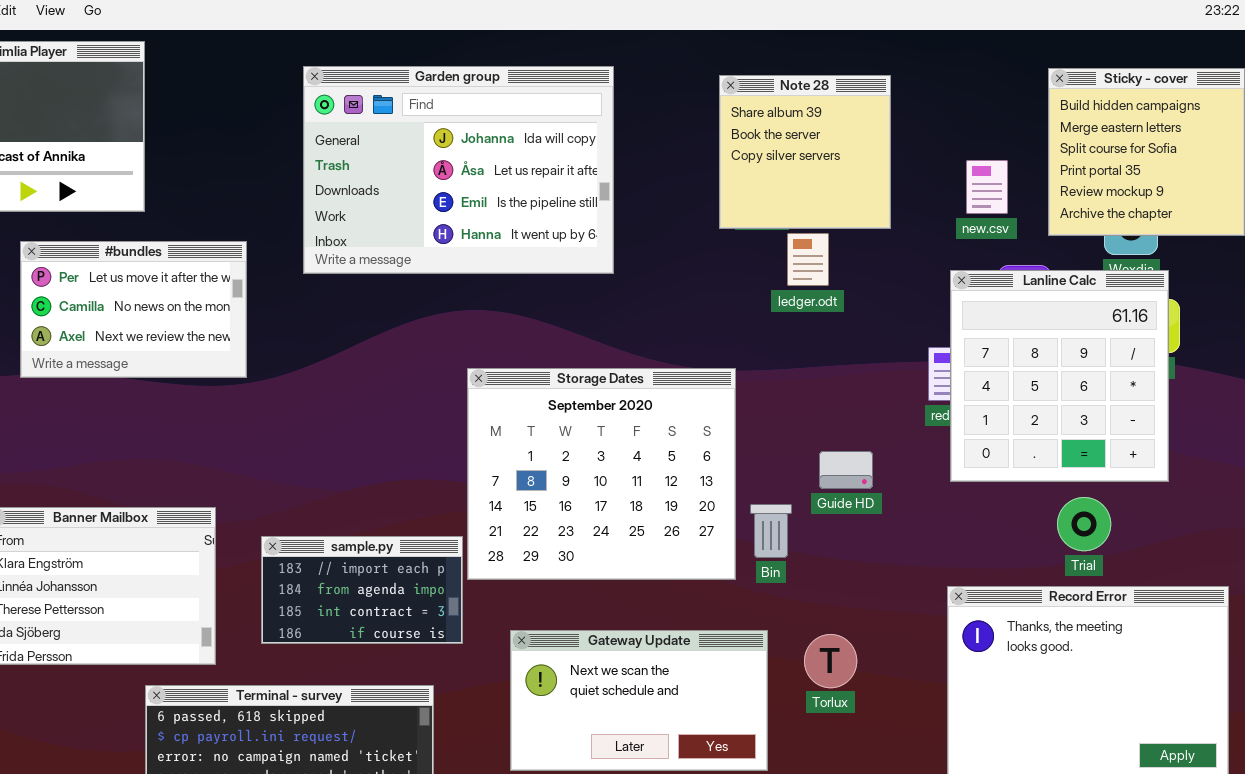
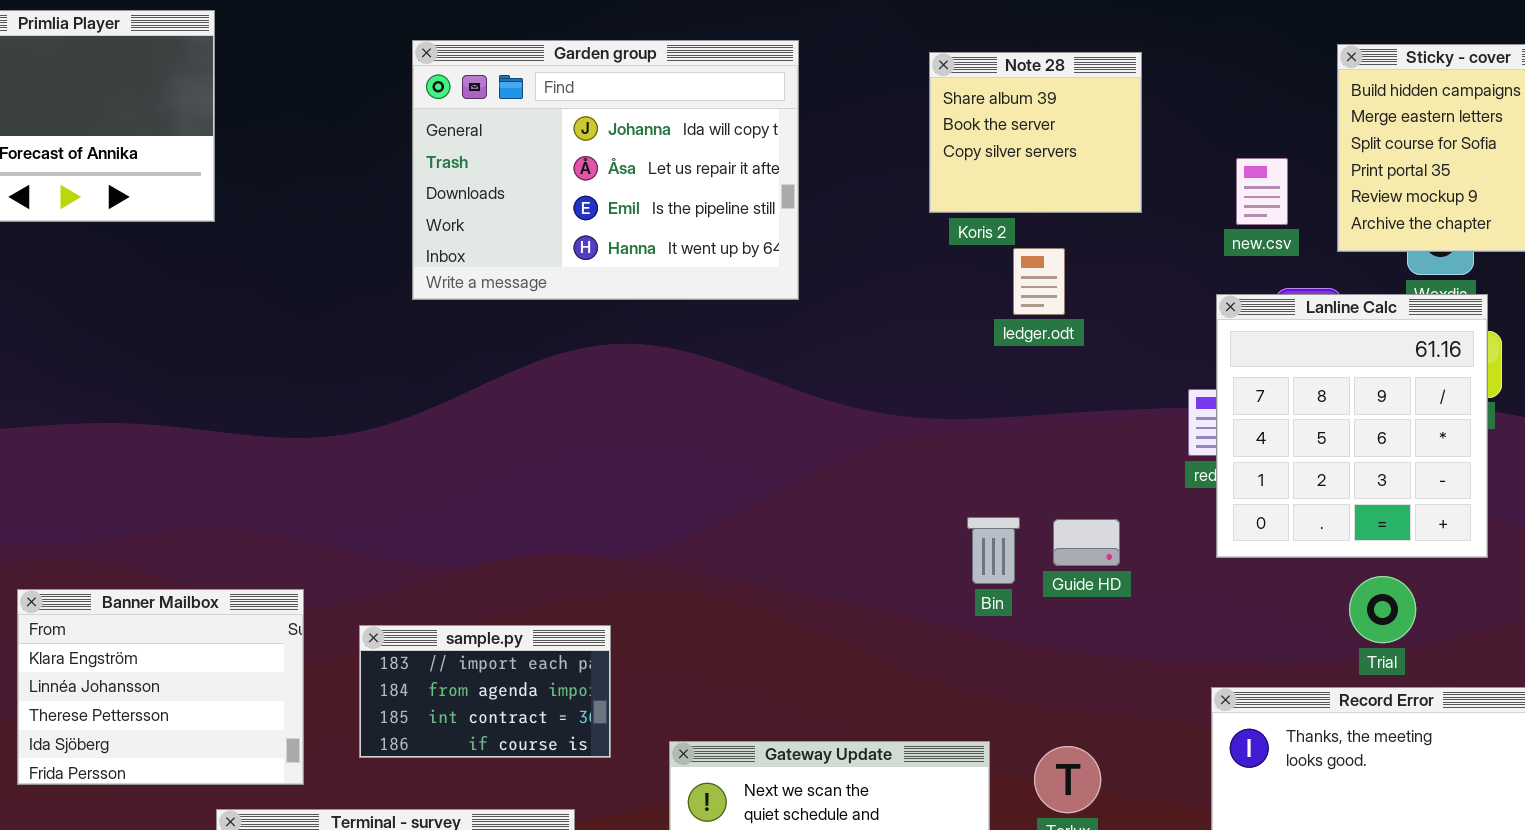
Note 28: [719,75,891,229] -> [929,52,1142,213], resized
#bundles: [20,241,247,378] -> none, closed
Storage Dates: [467,368,736,580] -> none, closed
Bin: [750,504,792,558] -> [967,517,1020,584], moved

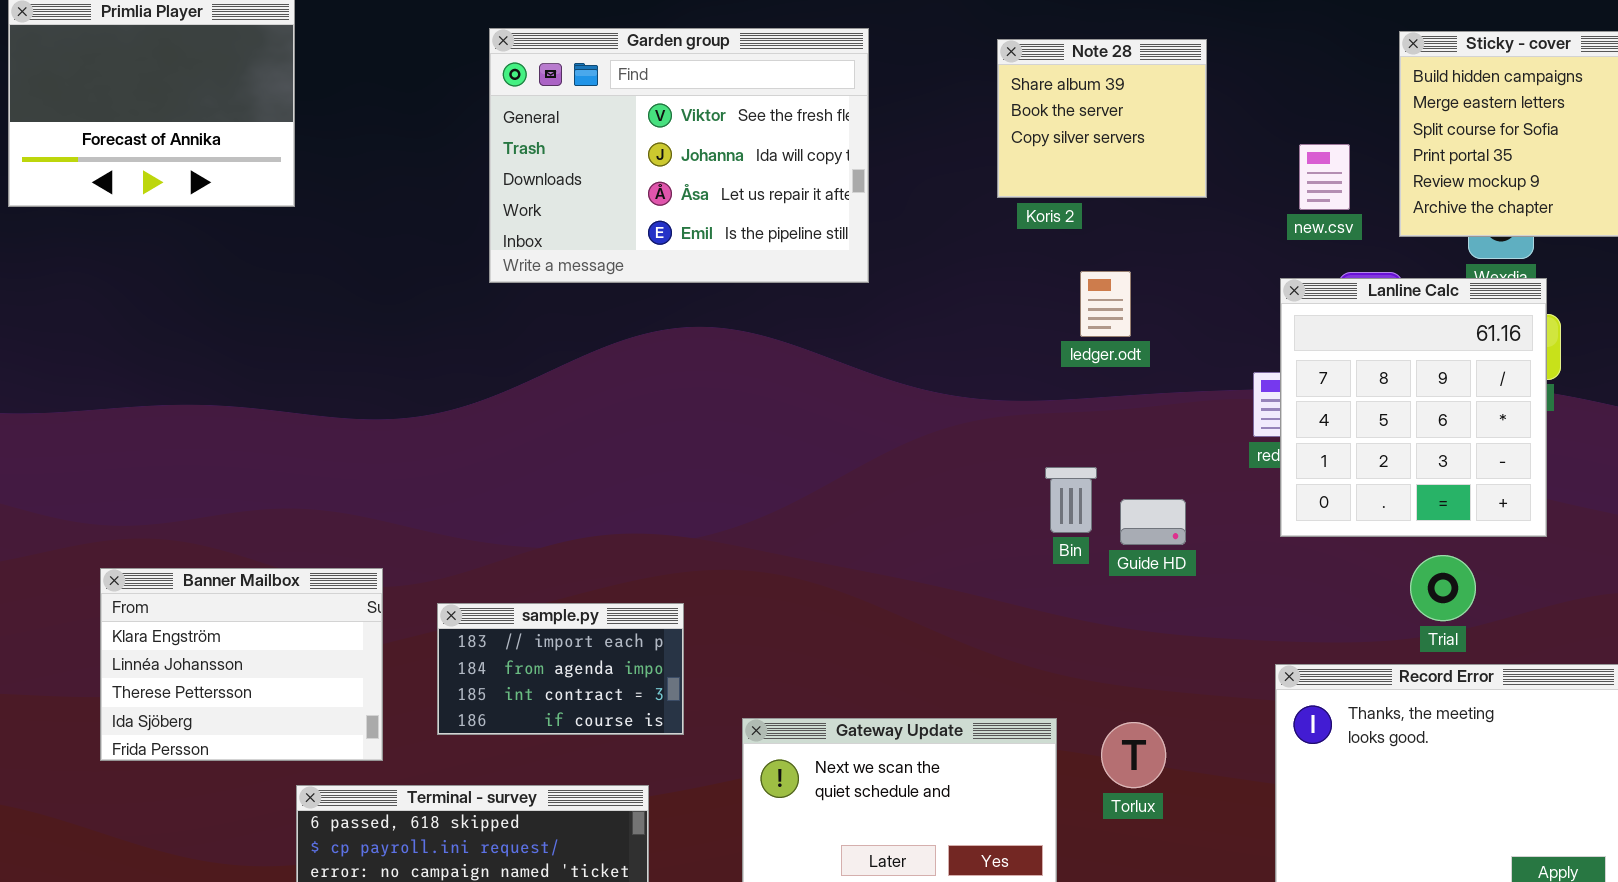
Garden group: [412,40,799,300] -> [489,28,869,283], scrolled up 1 row
ledger.odt: [1013,248,1065,315] -> [1080,271,1131,337], moved
Bin: [967,517,1020,584] -> [1045,467,1097,533], moved

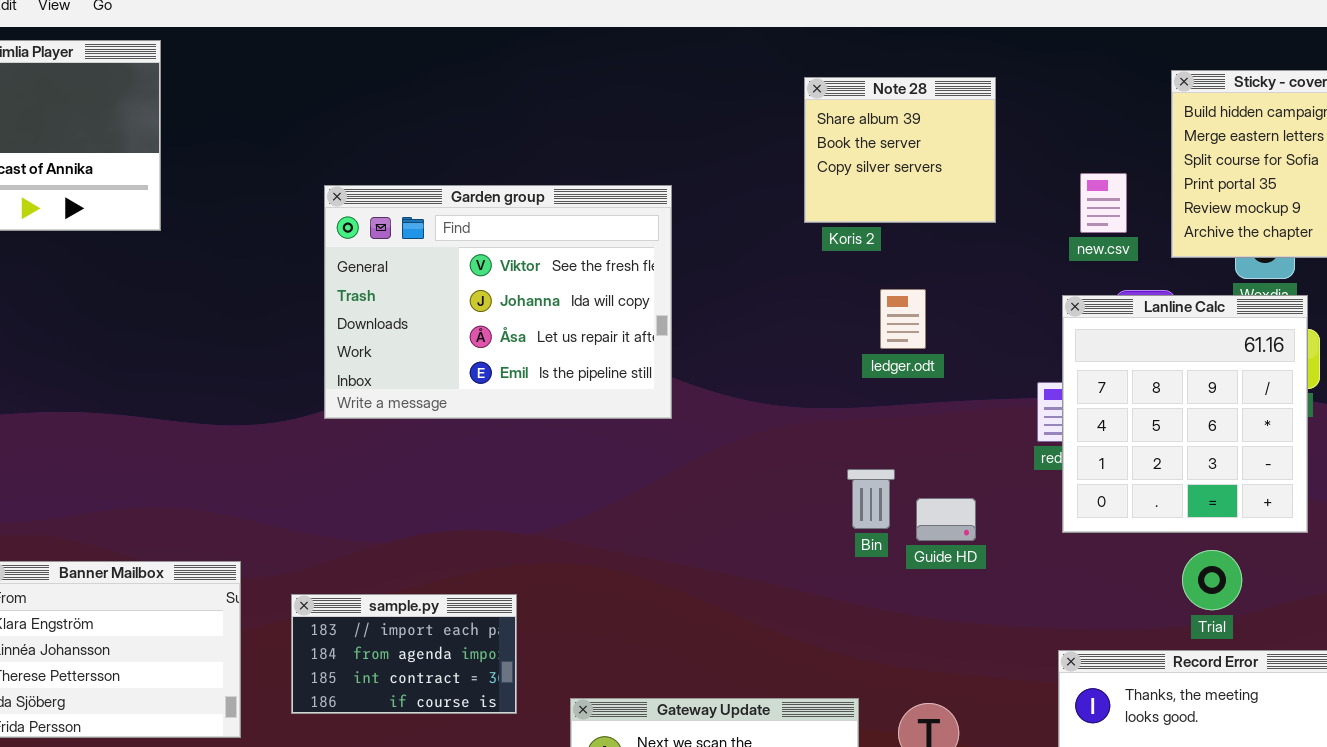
Garden group: [489,28,869,283] -> [324,185,672,419], moved

